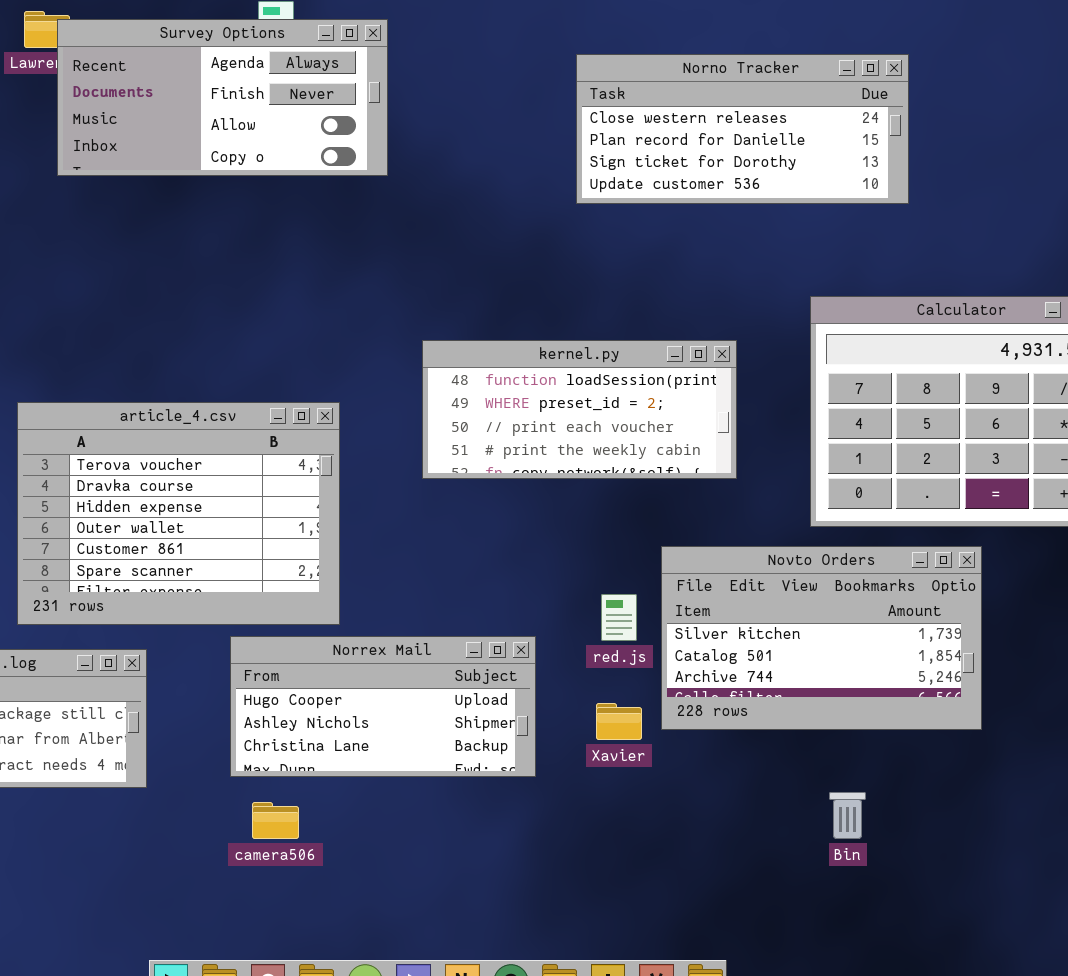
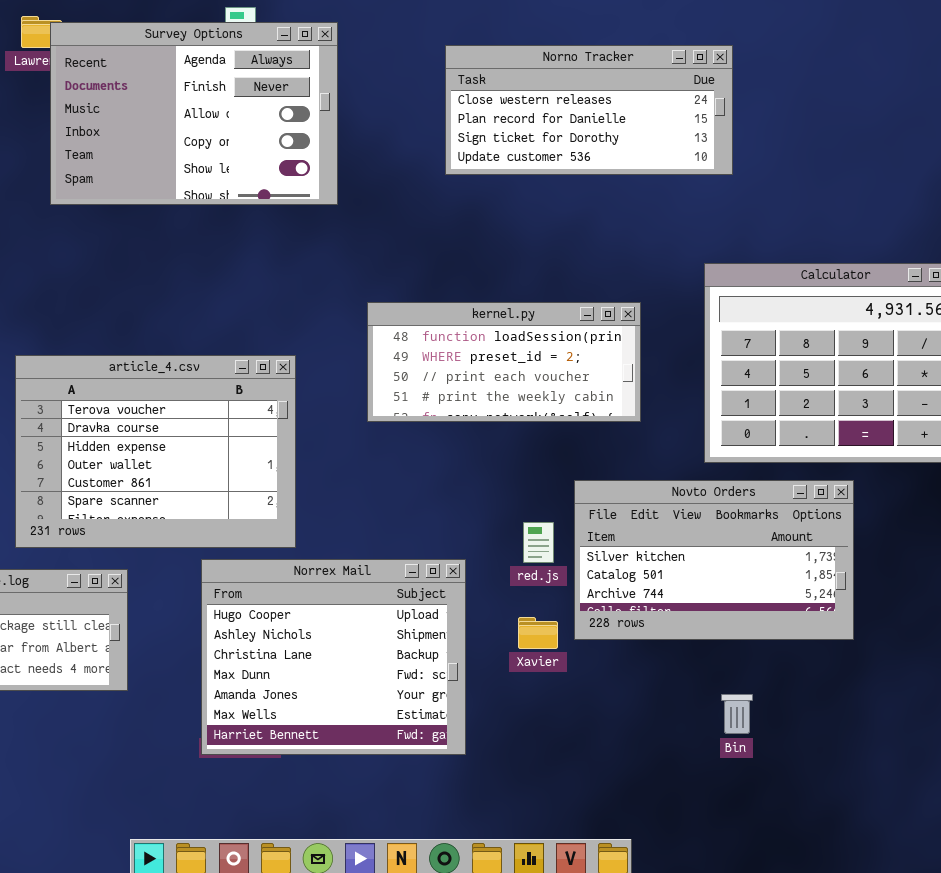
Survey Options: [57,19,388,176] -> [50,22,338,205], resized
Norno Tracker: [576,54,909,204] -> [445,45,733,175], moved
Norrex Mail: [230,636,536,777] -> [201,559,466,755], resized

